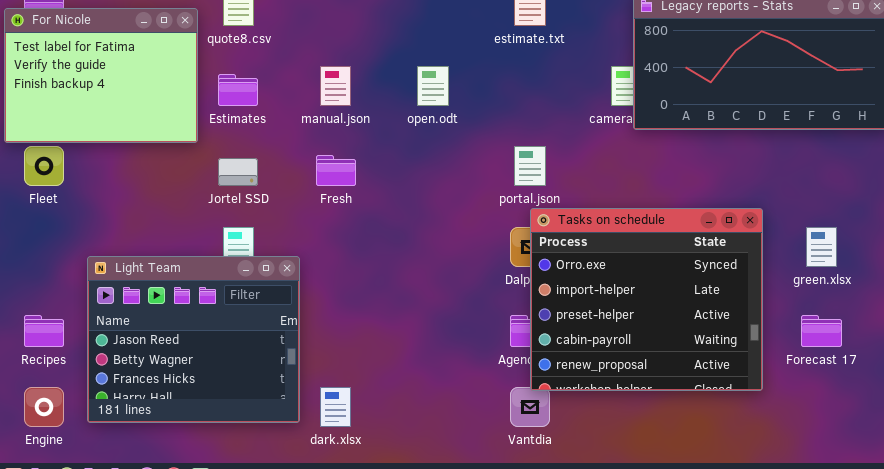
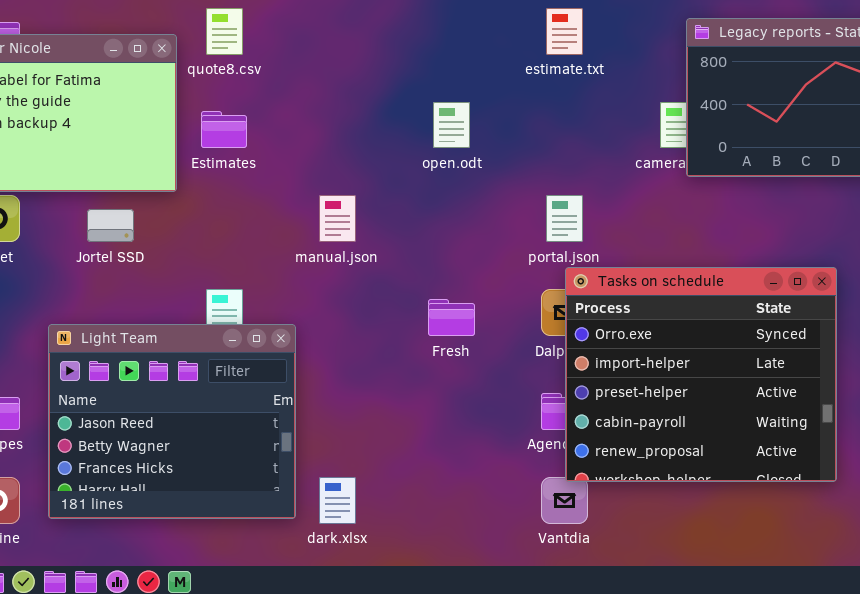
manual.json: [320,66,351,106] -> [319,195,356,242], moved
Fresh: [316,155,356,186] -> [428,299,475,336], moved
Jortel SSD: [218,158,258,186] -> [87,209,134,242], moved

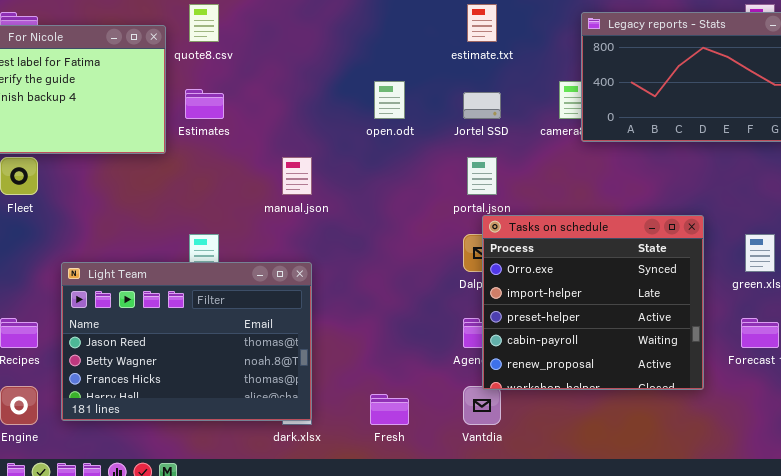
Jortel SSD: [87,209,134,242] -> [463,92,501,119], moved
Fresh: [428,299,475,336] -> [370,394,409,425], moved
Light Team: [48,324,296,519] -> [61,262,312,421], resized

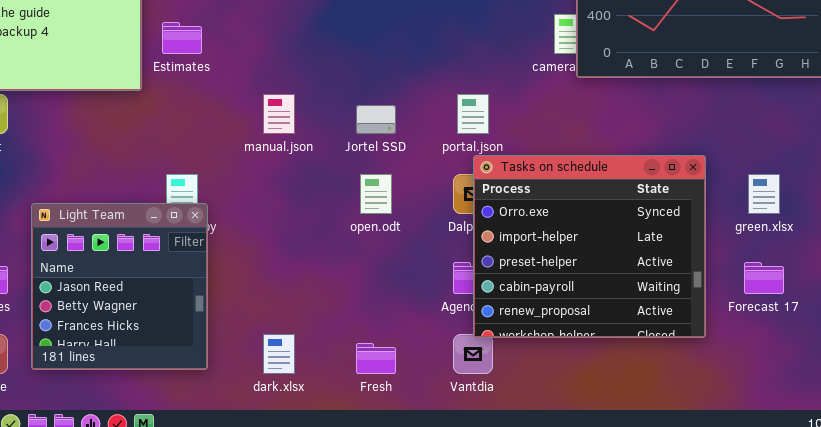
open.odt: [374,81,405,119] -> [360,174,392,214], moved
Jortel SSD: [463,92,501,119] -> [356,105,396,134], moved
Light Team: [61,262,312,421] -> [31,203,208,370], resized

